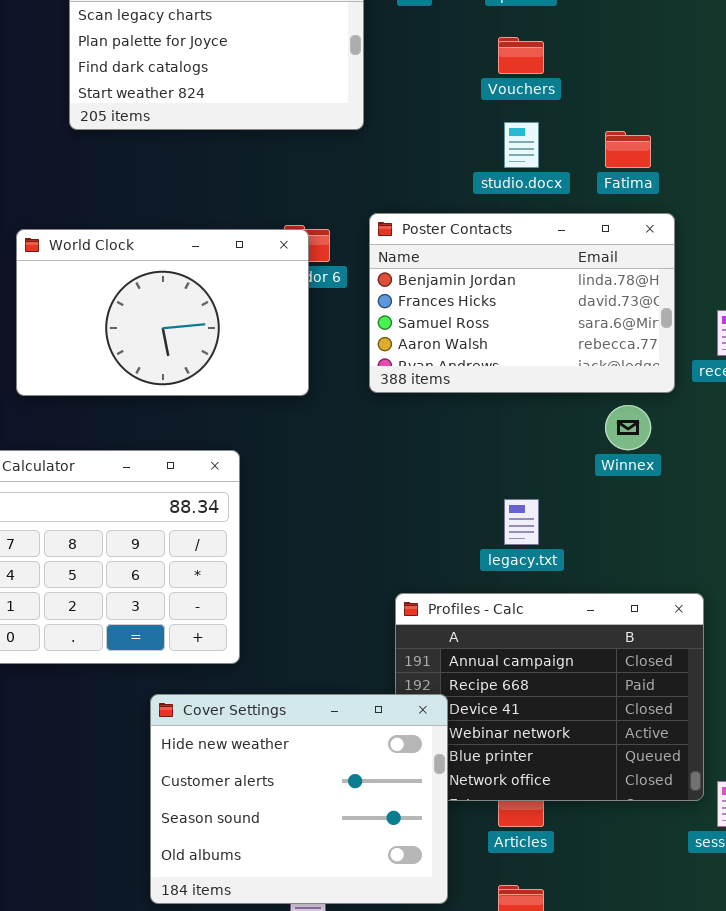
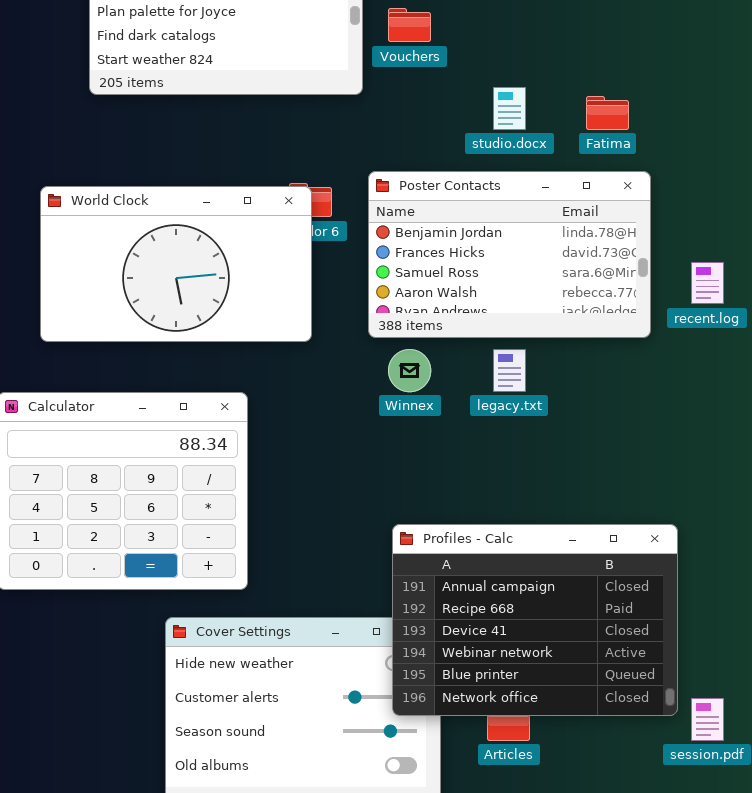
Vouchers: [498,37,544,74] -> [388,8,431,42], moved
Winnex: [605,405,651,450] -> [388,349,431,392], moved
legacy.txt: [504,499,539,545] -> [493,349,526,392], moved
Profiles - Calc: [395,593,704,801] -> [392,524,678,716], raised

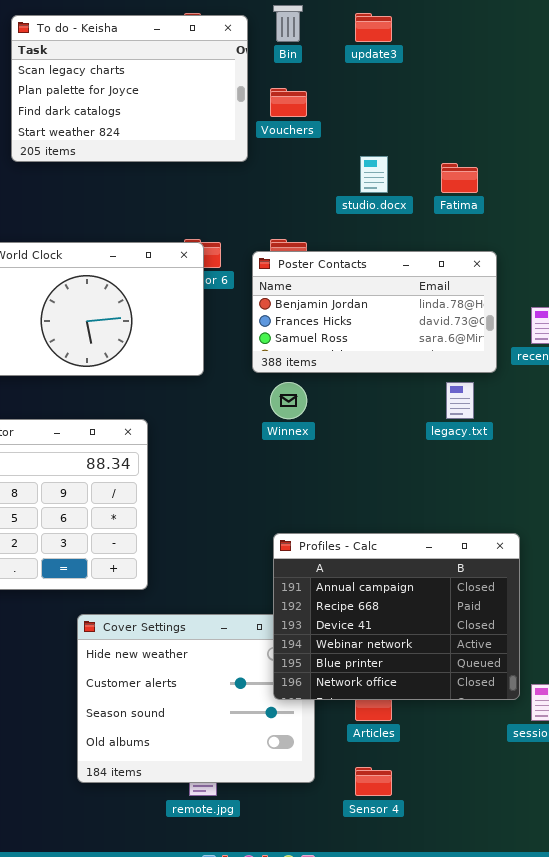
Poster Contacts: [368,171,651,338] -> [252,251,497,373], resized
legacy.txt: [493,349,526,392] -> [446,382,474,419], moved

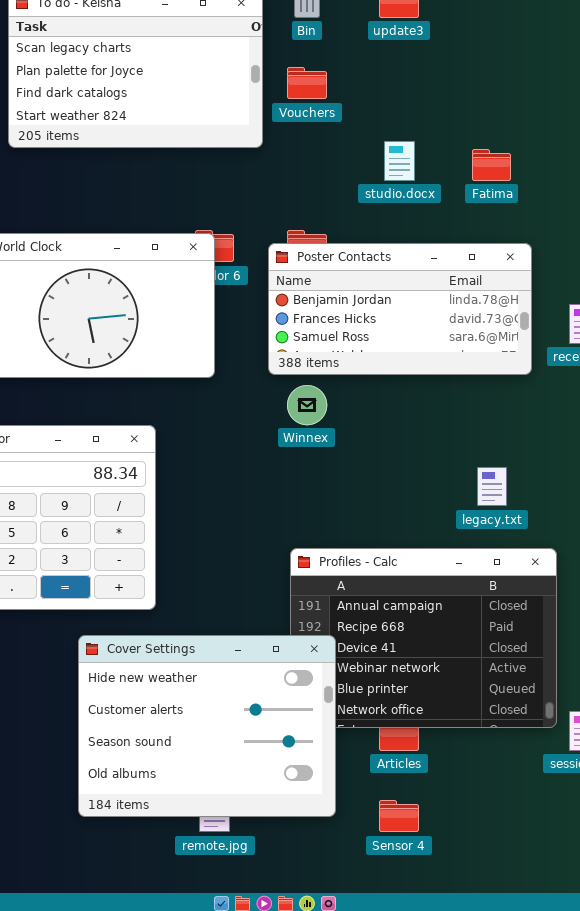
legacy.txt: [446,382,474,419] -> [477,467,507,506], moved
Cover Settings: [77,614,315,783] -> [78,635,336,817], raised

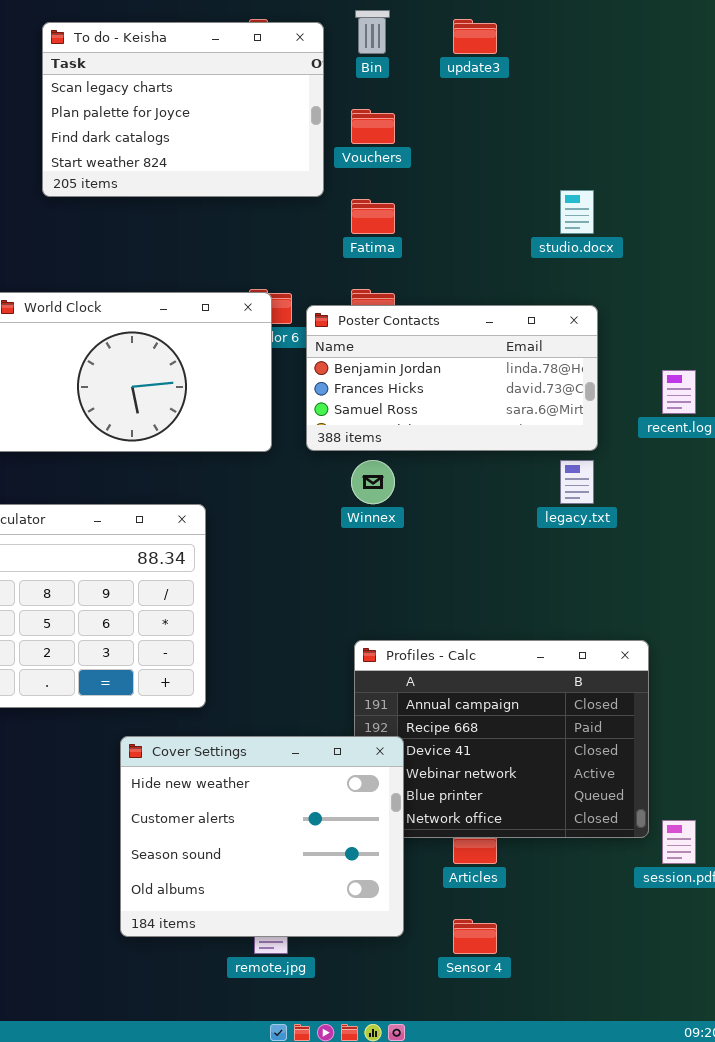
studio.docx: [384,141,415,181] -> [560,190,594,234], moved
Fatima: [472,149,511,181] -> [351,199,395,234], moved
Poster Contacts: [268,243,532,375] -> [306,305,598,451], moved
legacy.txt: [477,467,507,506] -> [560,460,594,504], moved

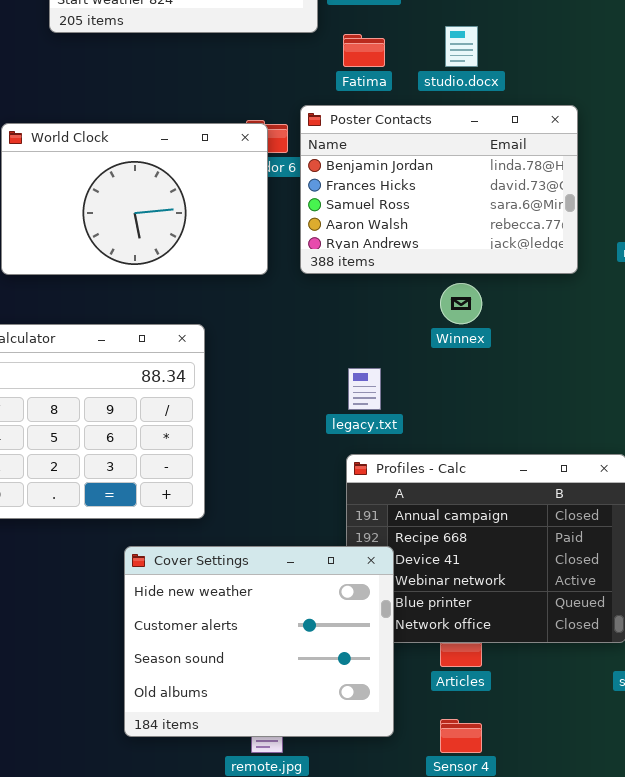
studio.docx: [560,190,594,234] -> [445,26,478,67], moved
Poster Contacts: [306,305,598,451] -> [300,105,578,274], resized
Winnex: [351,460,395,504] -> [440,283,482,324], moved
legacy.txt: [560,460,594,504] -> [348,368,381,410], moved

